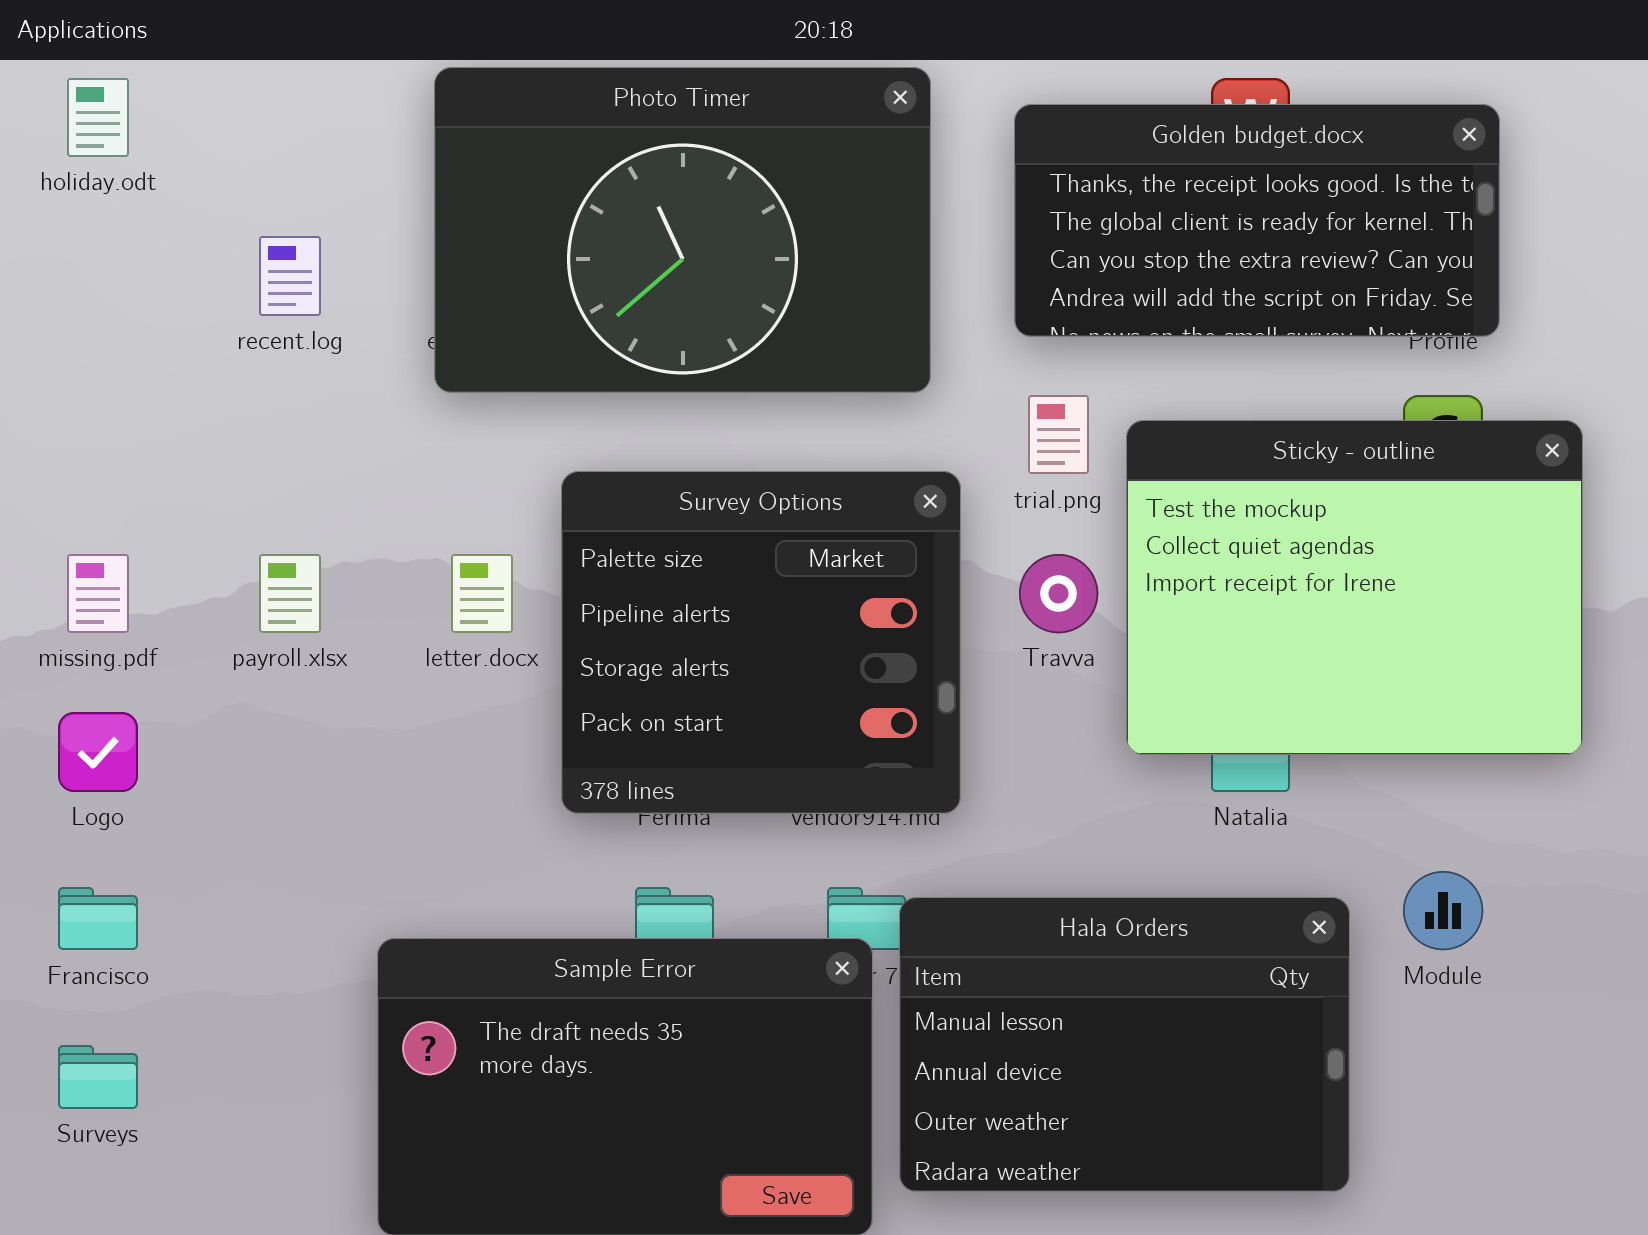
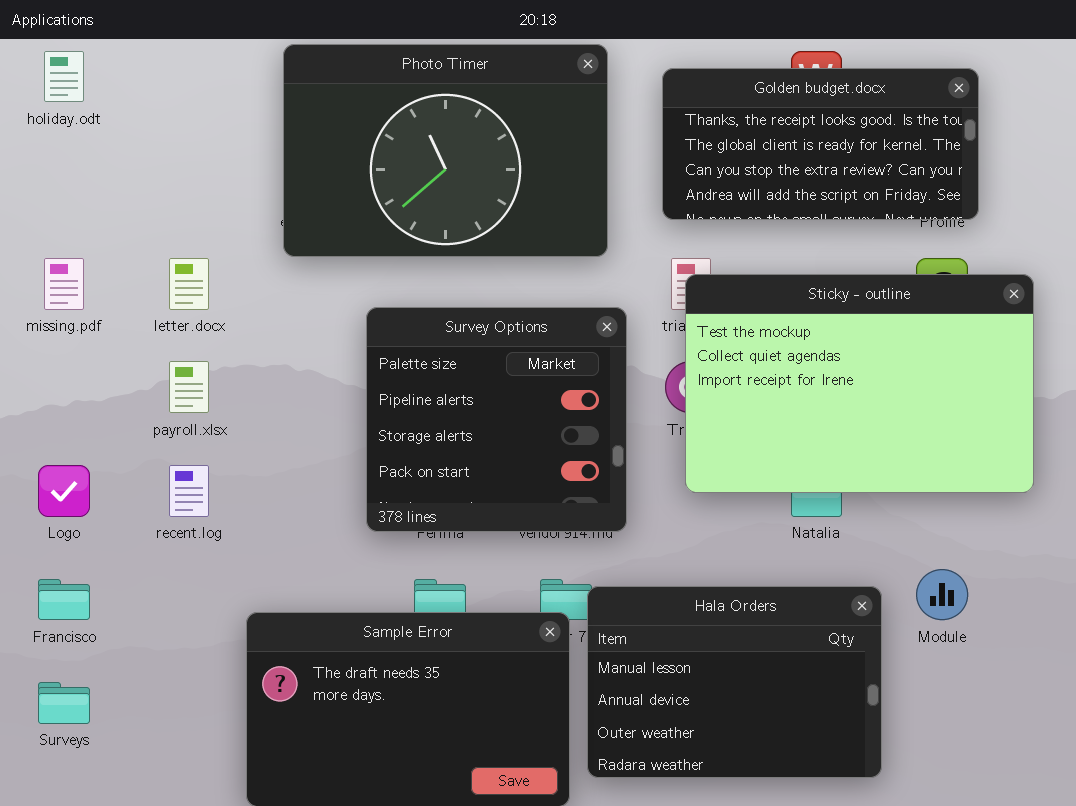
recent.log: [259,236,321,316] -> [169,465,209,517], moved
Sticky - outline: [1126,420,1583,755] -> [685,274,1034,493], resized
missing.pdf: [67,554,129,633] -> [44,258,84,310], moved
letter.docx: [451,554,513,633] -> [169,258,209,310], moved

